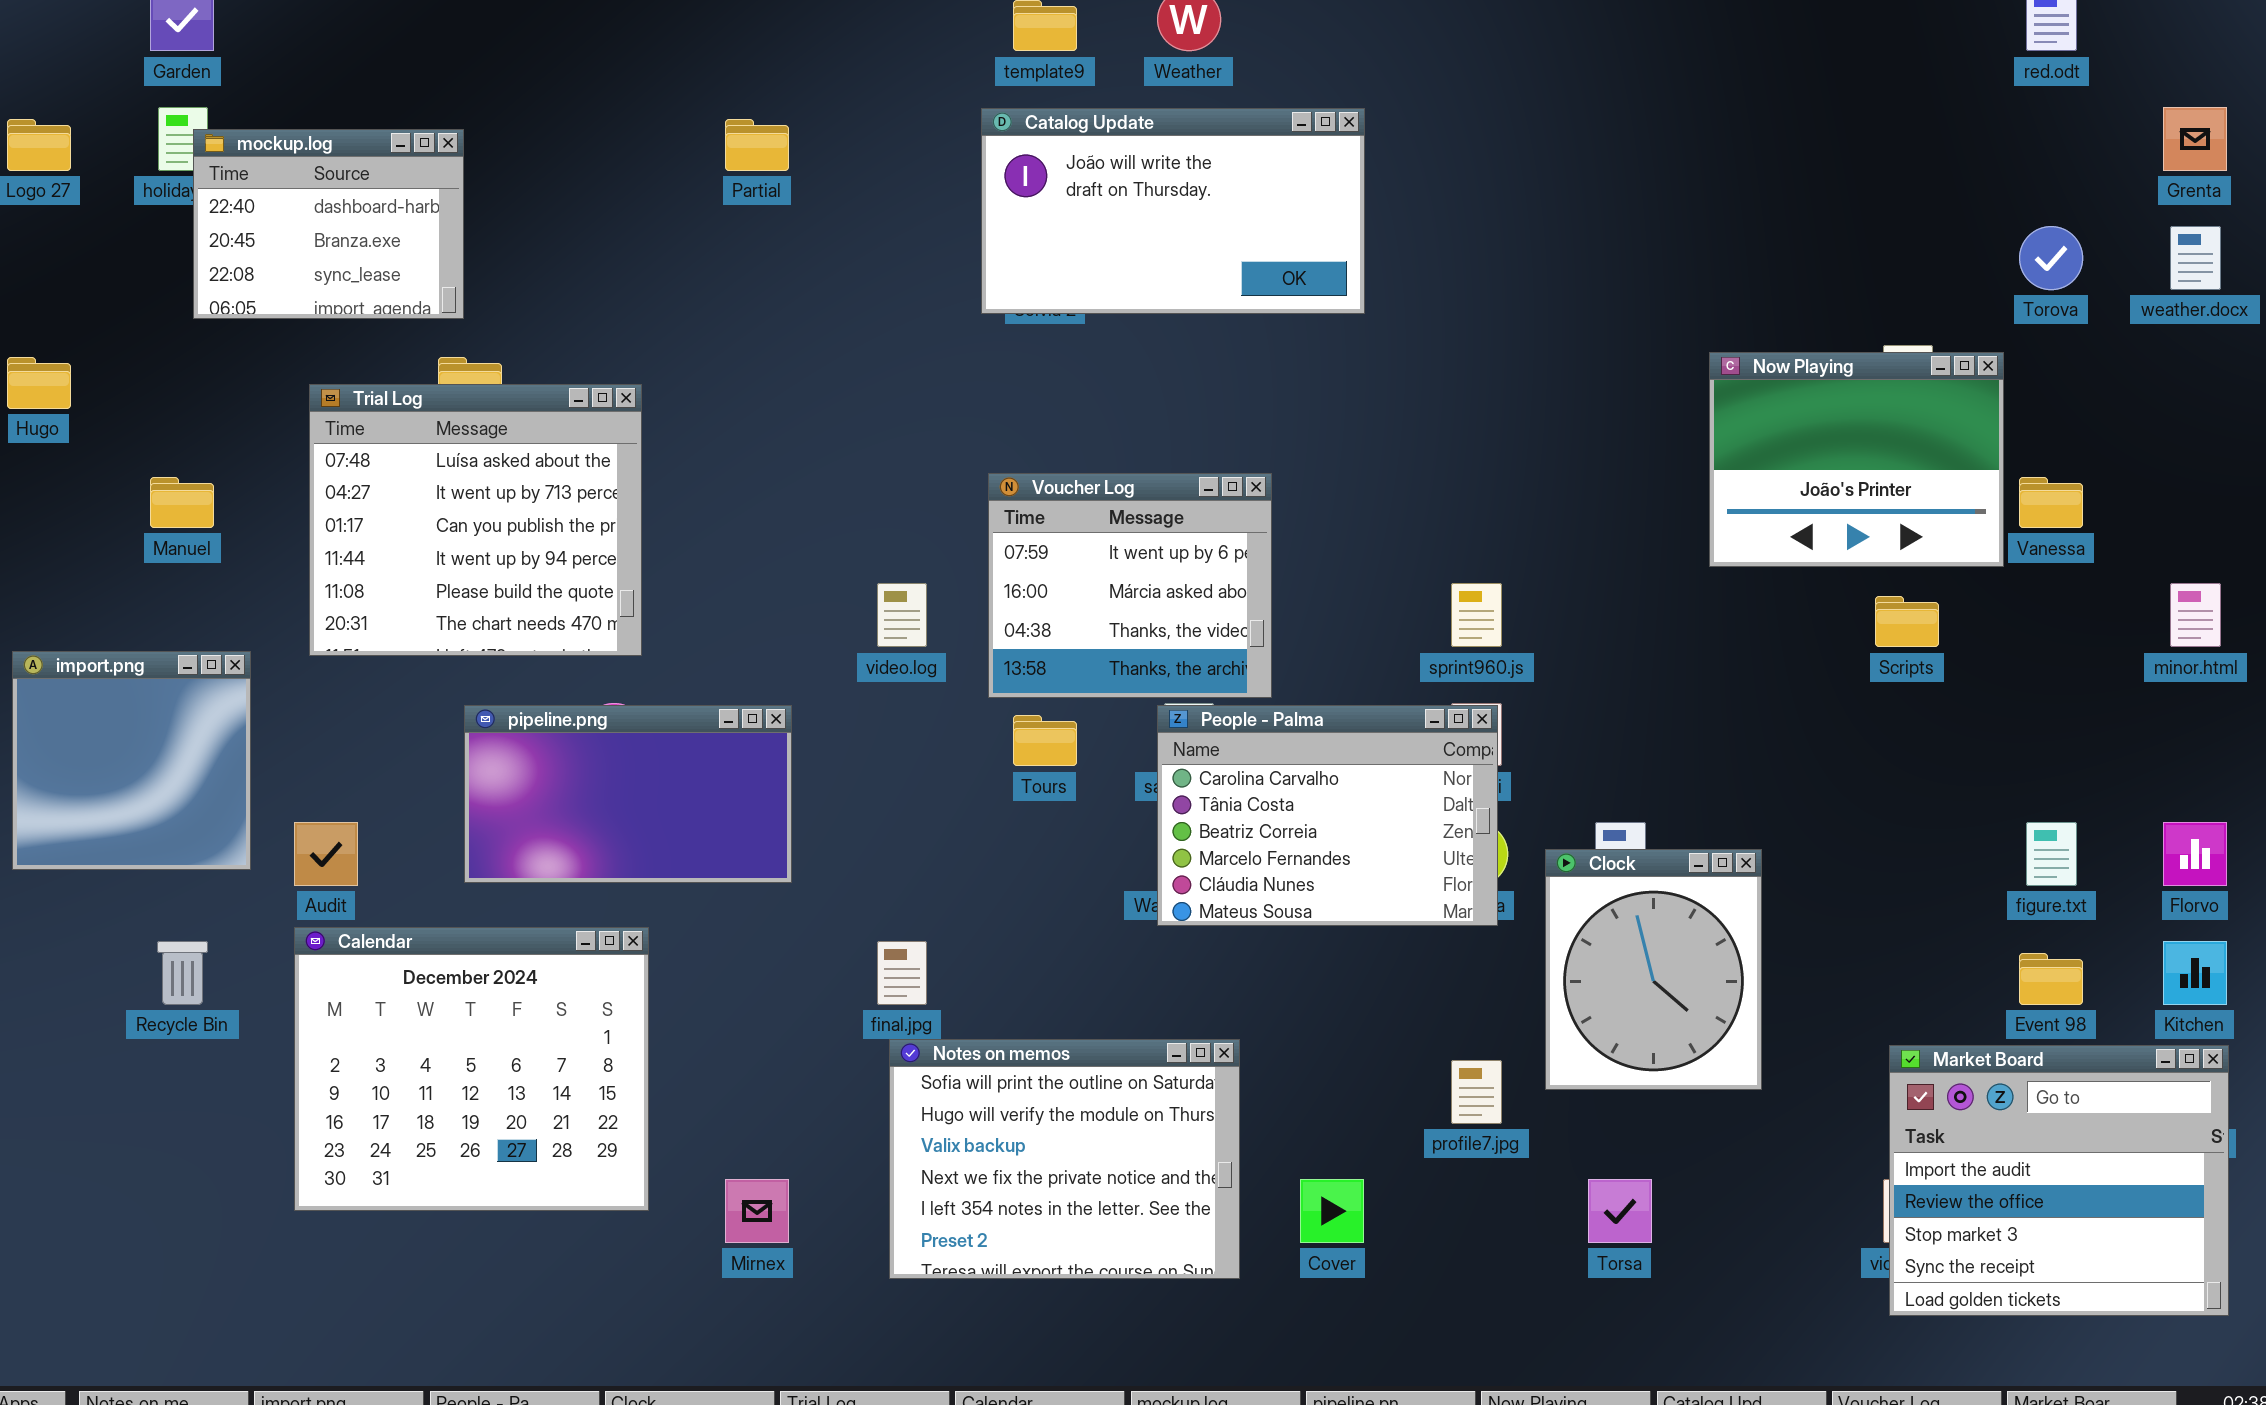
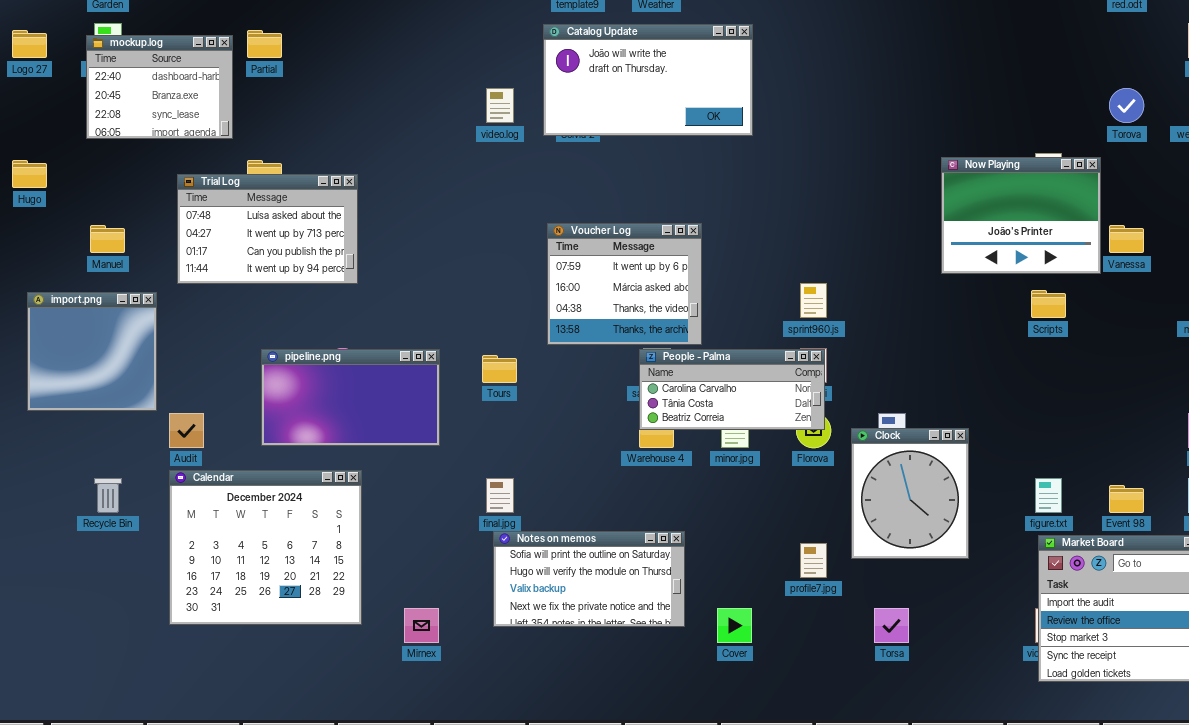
Partial: [725,119,789,171] -> [247,30,282,58], moved
mockup.log: [193,129,464,319] -> [86,35,233,139], moved
Trial Log: [309,384,642,656] -> [177,174,358,284], resized
video.log: [877,583,927,647] -> [486,88,514,123], moved
import.png: [12,651,251,870] -> [27,292,157,411], moved
People - Palma: [1157,705,1498,926] -> [639,349,825,430], resized
Tours: [1013,715,1077,766] -> [482,355,517,383], moved
figure.txt: [2026,822,2077,886] -> [1035,478,1062,513], moved
Notes on memos: [889,1039,1240,1279] -> [493,531,685,627], resized

